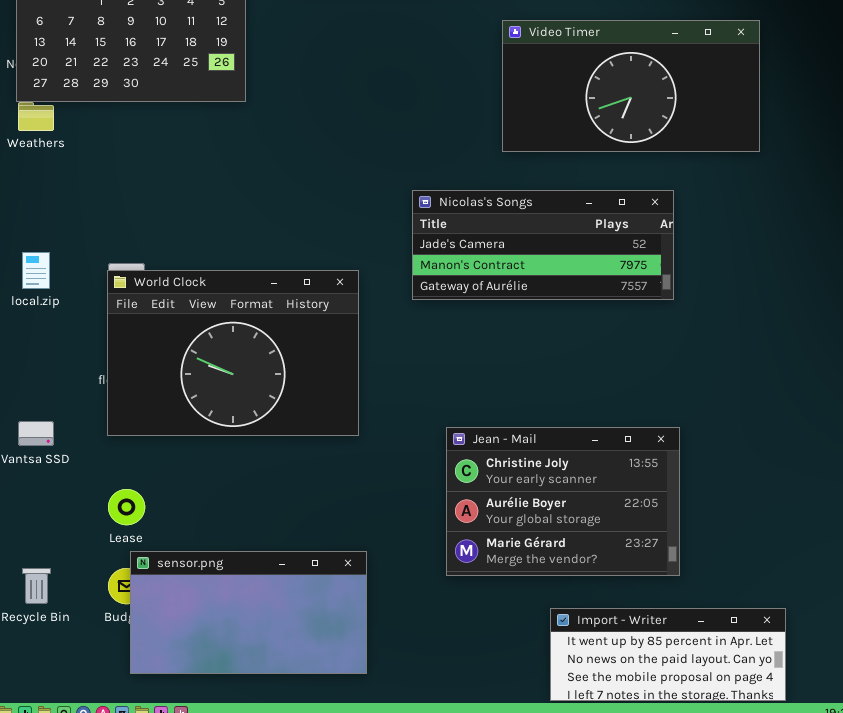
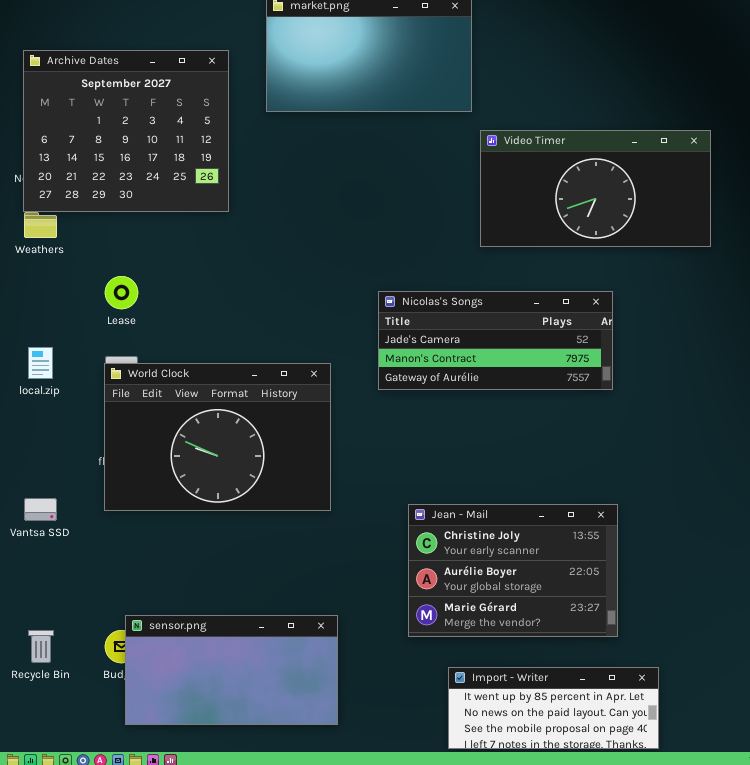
Video Timer: [502,20,760,152] -> [480,130,711,247], moved
Lease: [108,489,145,525] -> [105,276,138,309], moved
Import - Writer: [550,608,786,701] -> [448,667,659,749], moved

